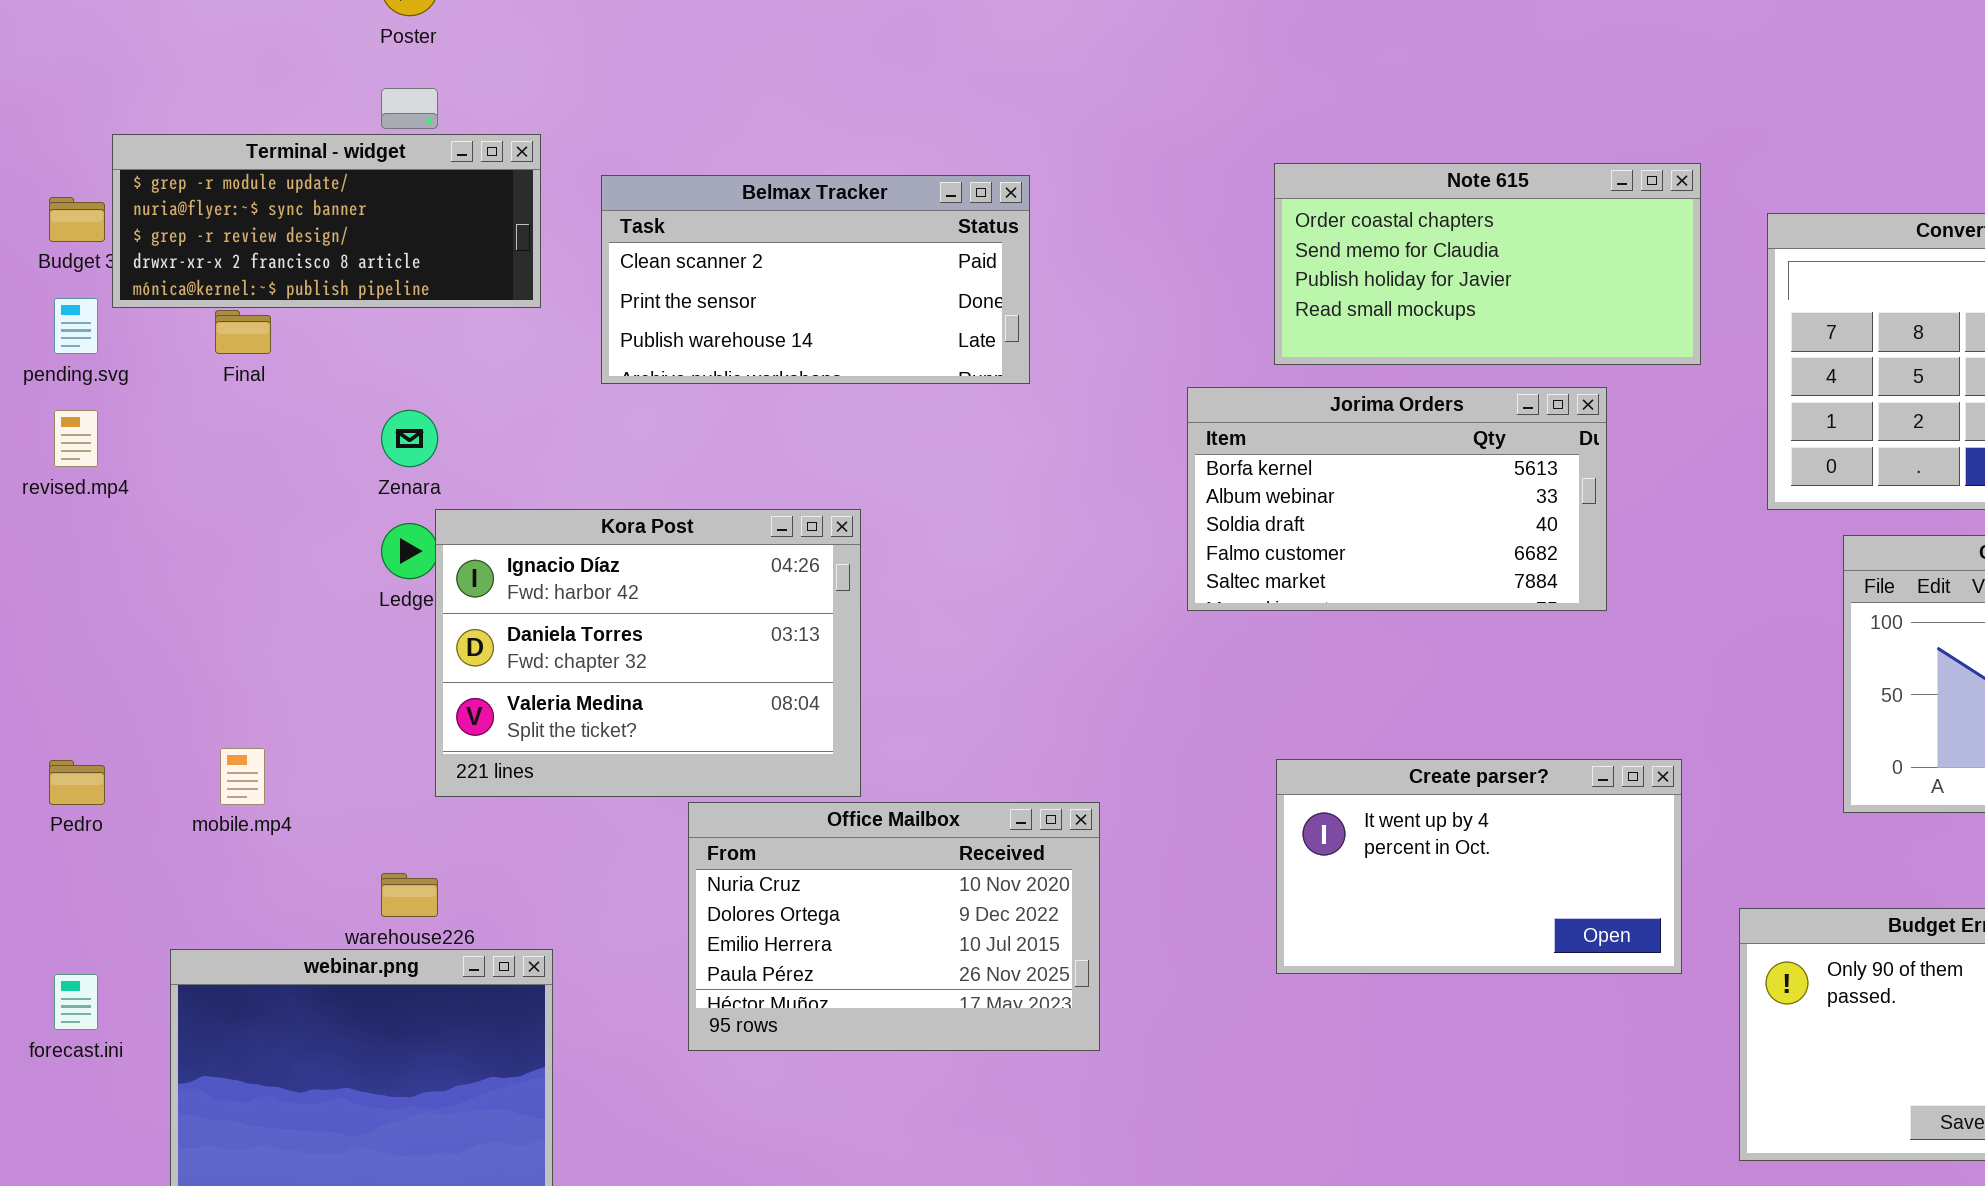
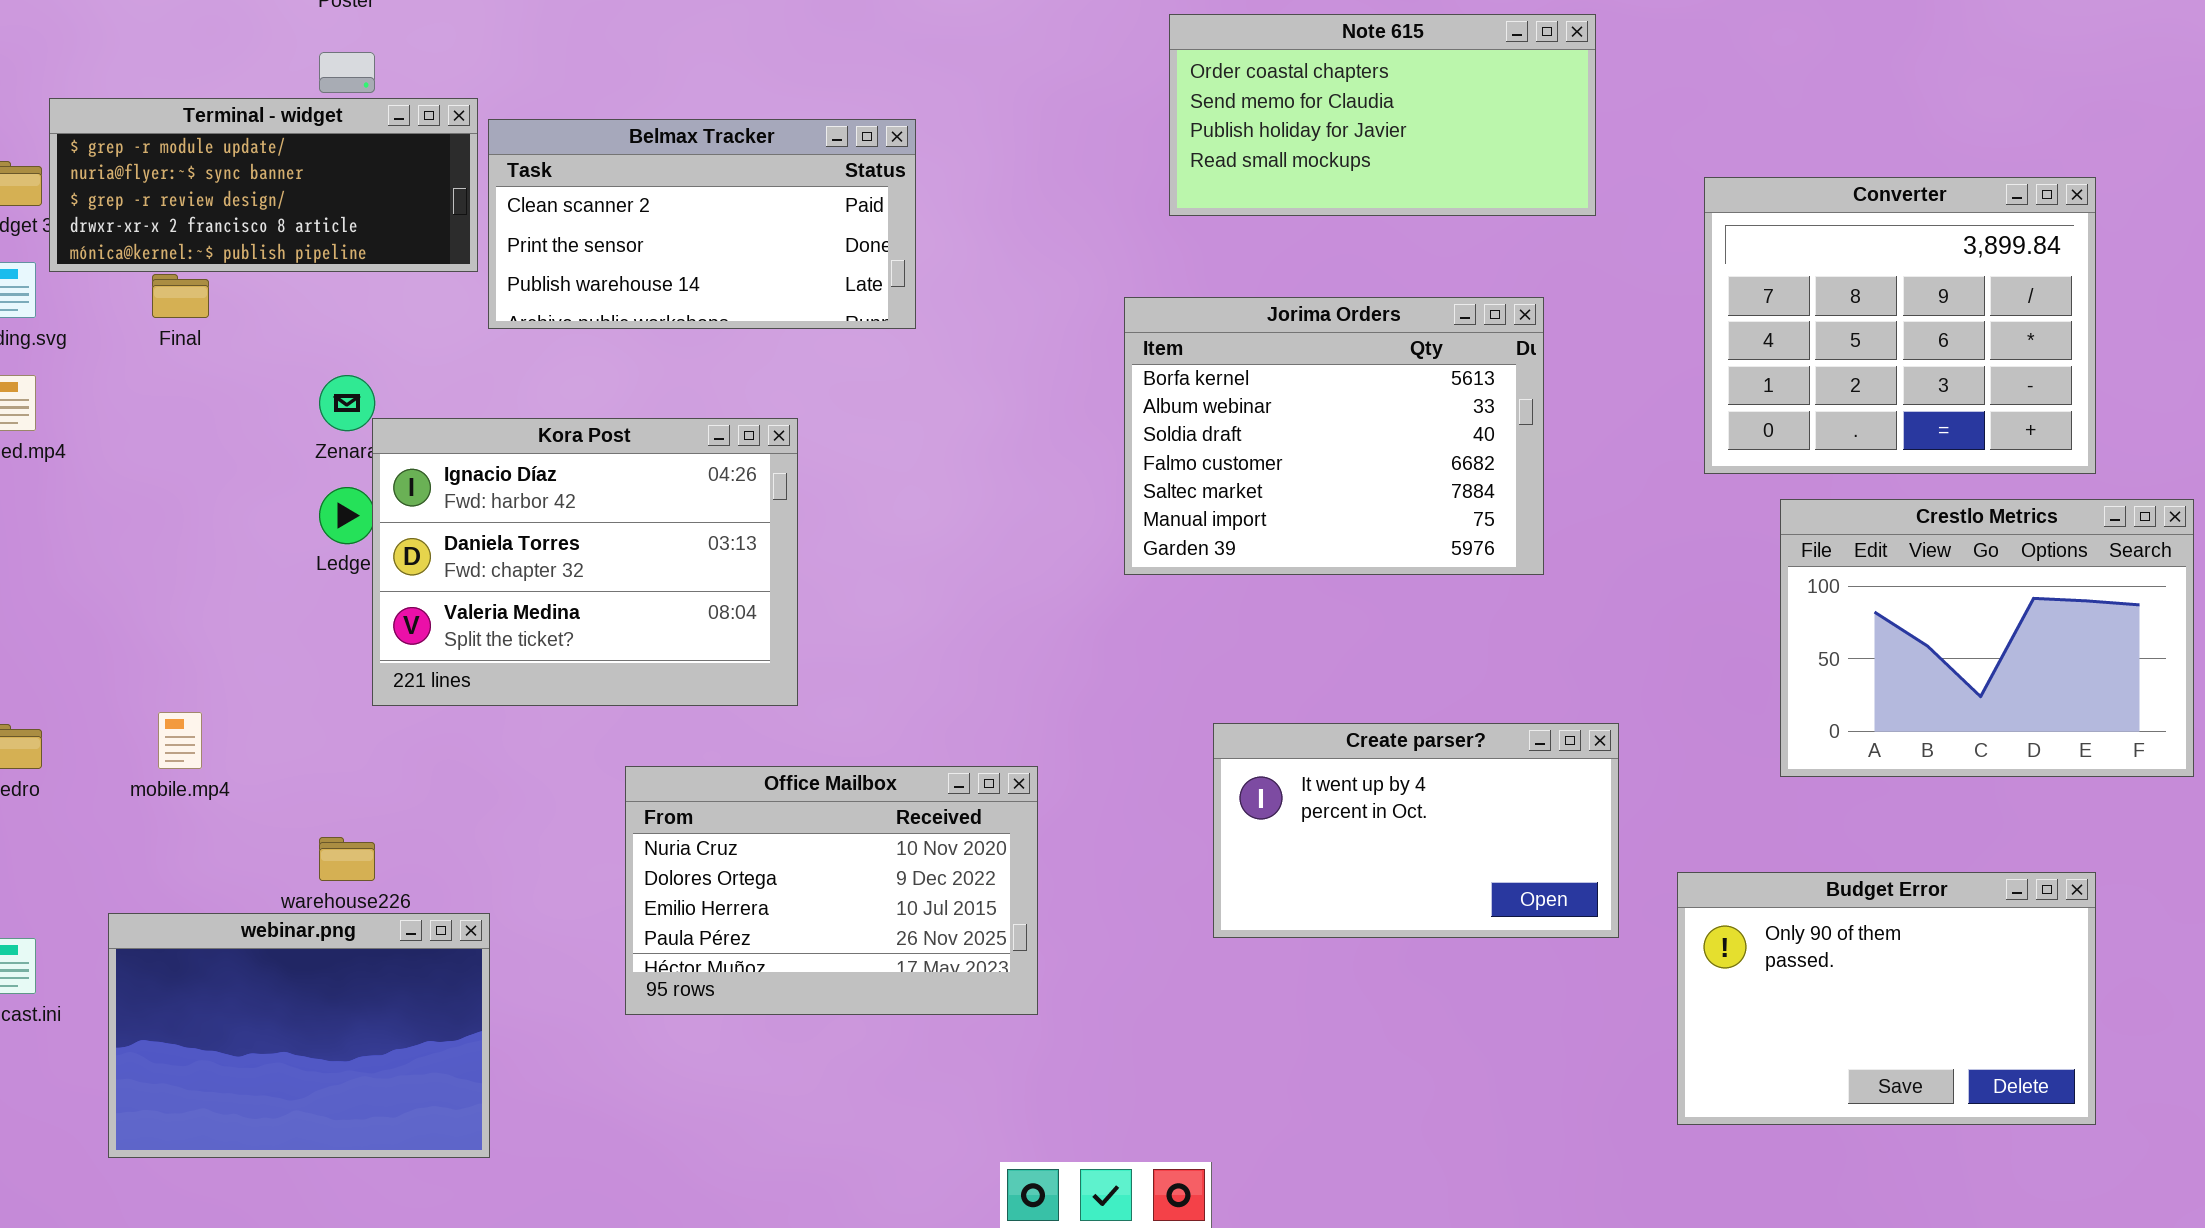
Note 615: [1274,163,1701,365] -> [1169,14,1596,216], moved
Belmax Tracker: [601,175,1030,384] -> [488,119,916,329], moved
Jorima Orders: [1187,387,1607,611] -> [1124,297,1544,575], resized
Kora Post: [435,509,861,797] -> [372,418,798,706], moved

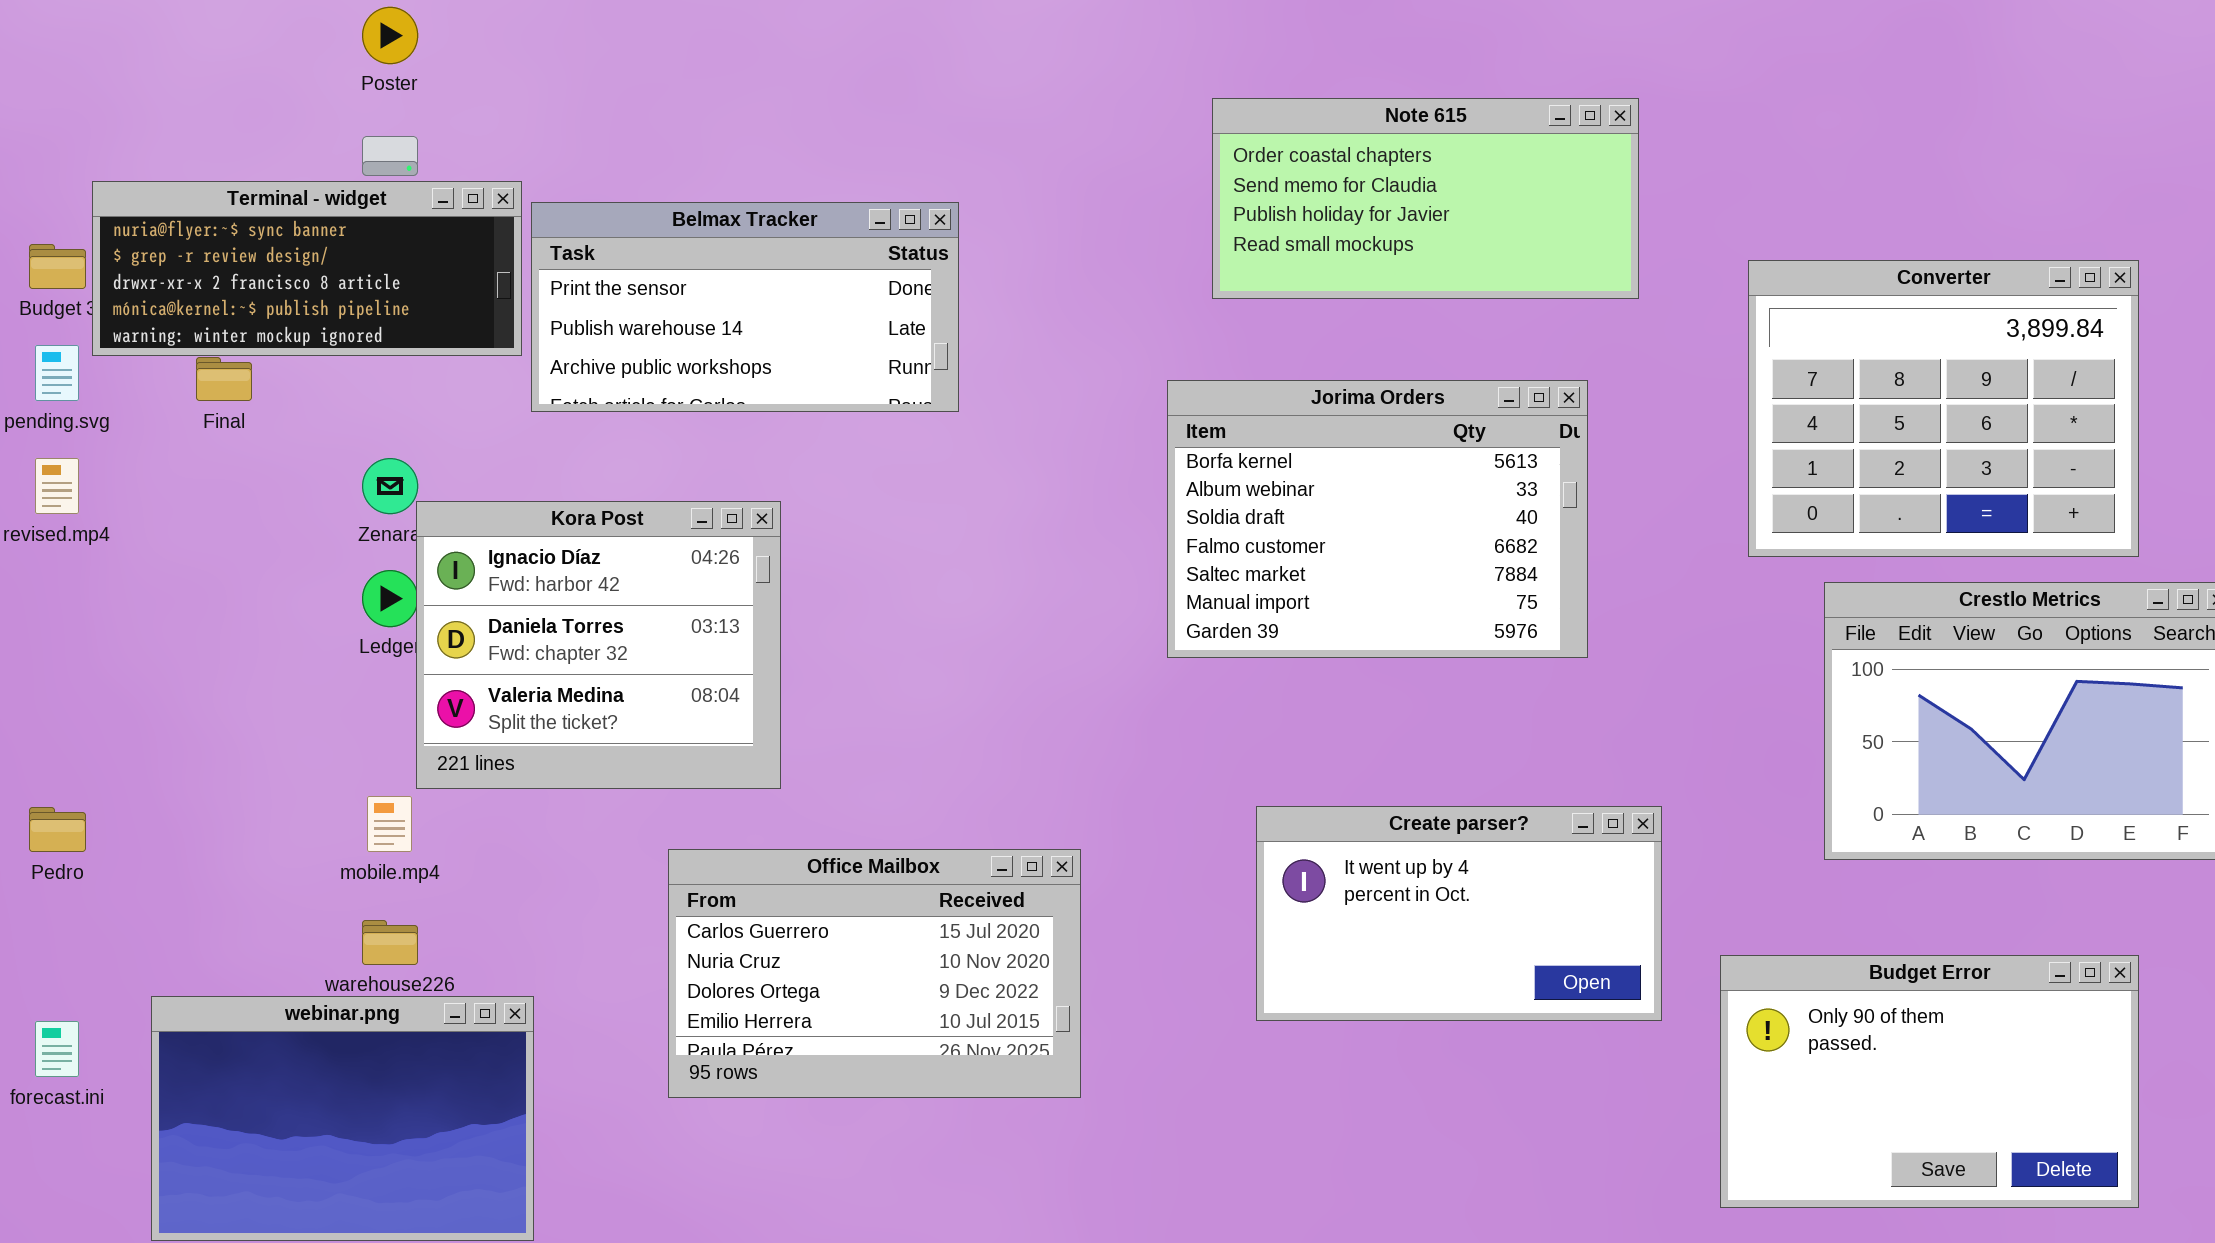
Terminal - widget: [49,98,478,272] -> [92,181,522,356], scrolled down 1 row
Belmax Tracker: [488,119,916,329] -> [531,202,959,412], scrolled down 1 row
Kora Post: [372,418,798,706] -> [416,501,781,789], resized
mobile.mp4: [158,712,202,769] -> [367,796,412,852], moved
Office Mailbox: [625,766,1038,1015] -> [668,849,1081,1098], scrolled up 1 row

